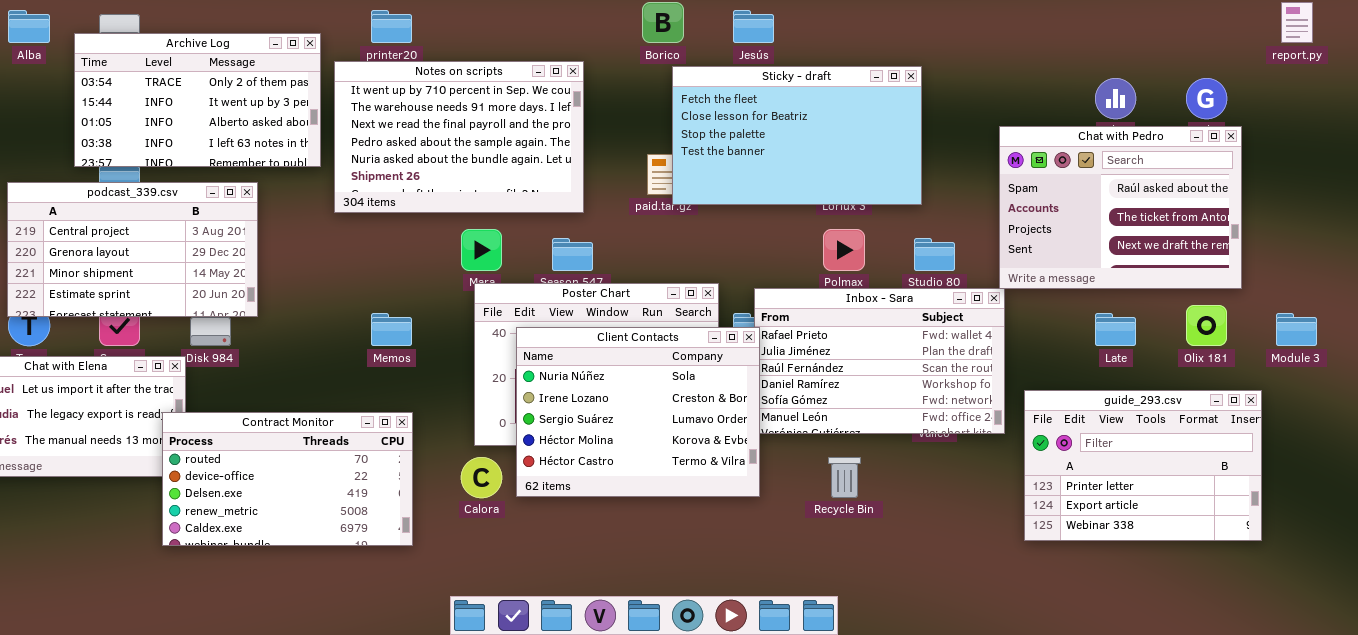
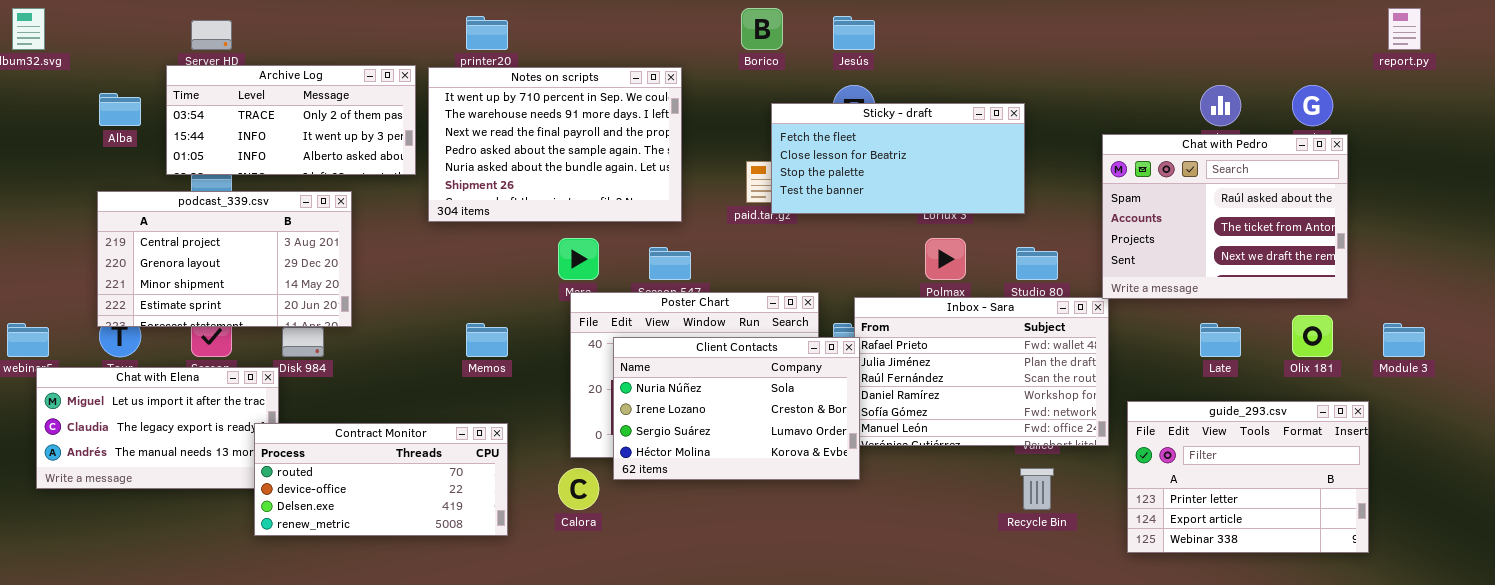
Alba: [8,10,50,43] -> [99,93,141,126], moved
Archive Log: [74,33,321,167] -> [166,65,416,175], resized
Sticky - draft: [672,66,922,205] -> [771,103,1025,214], resized
Client Contacts: [516,327,760,497] -> [613,337,860,480], resized
Contract Monitor: [162,412,413,546] -> [254,423,508,536], resized
Recycle Bin: [828,457,861,498] -> [1020,468,1054,510], moved

